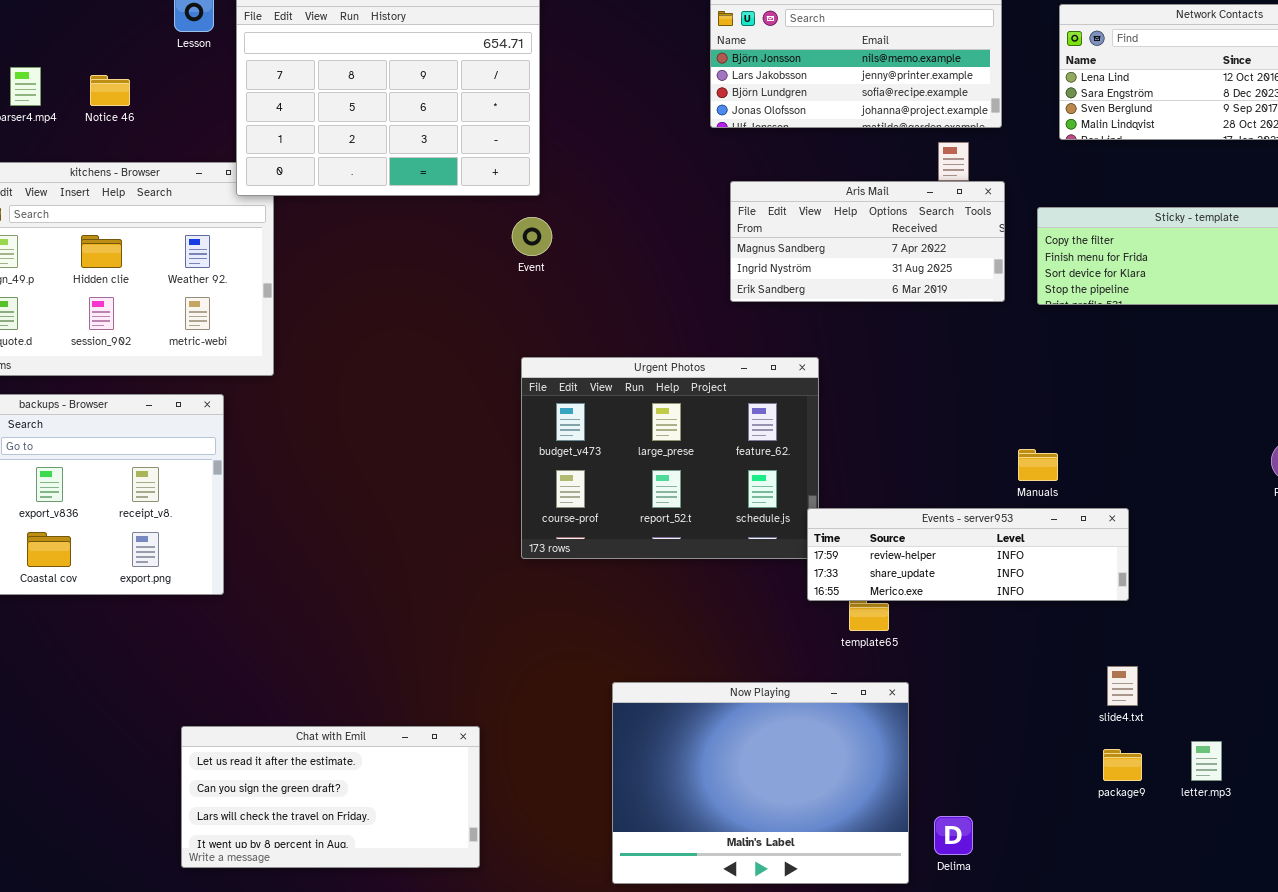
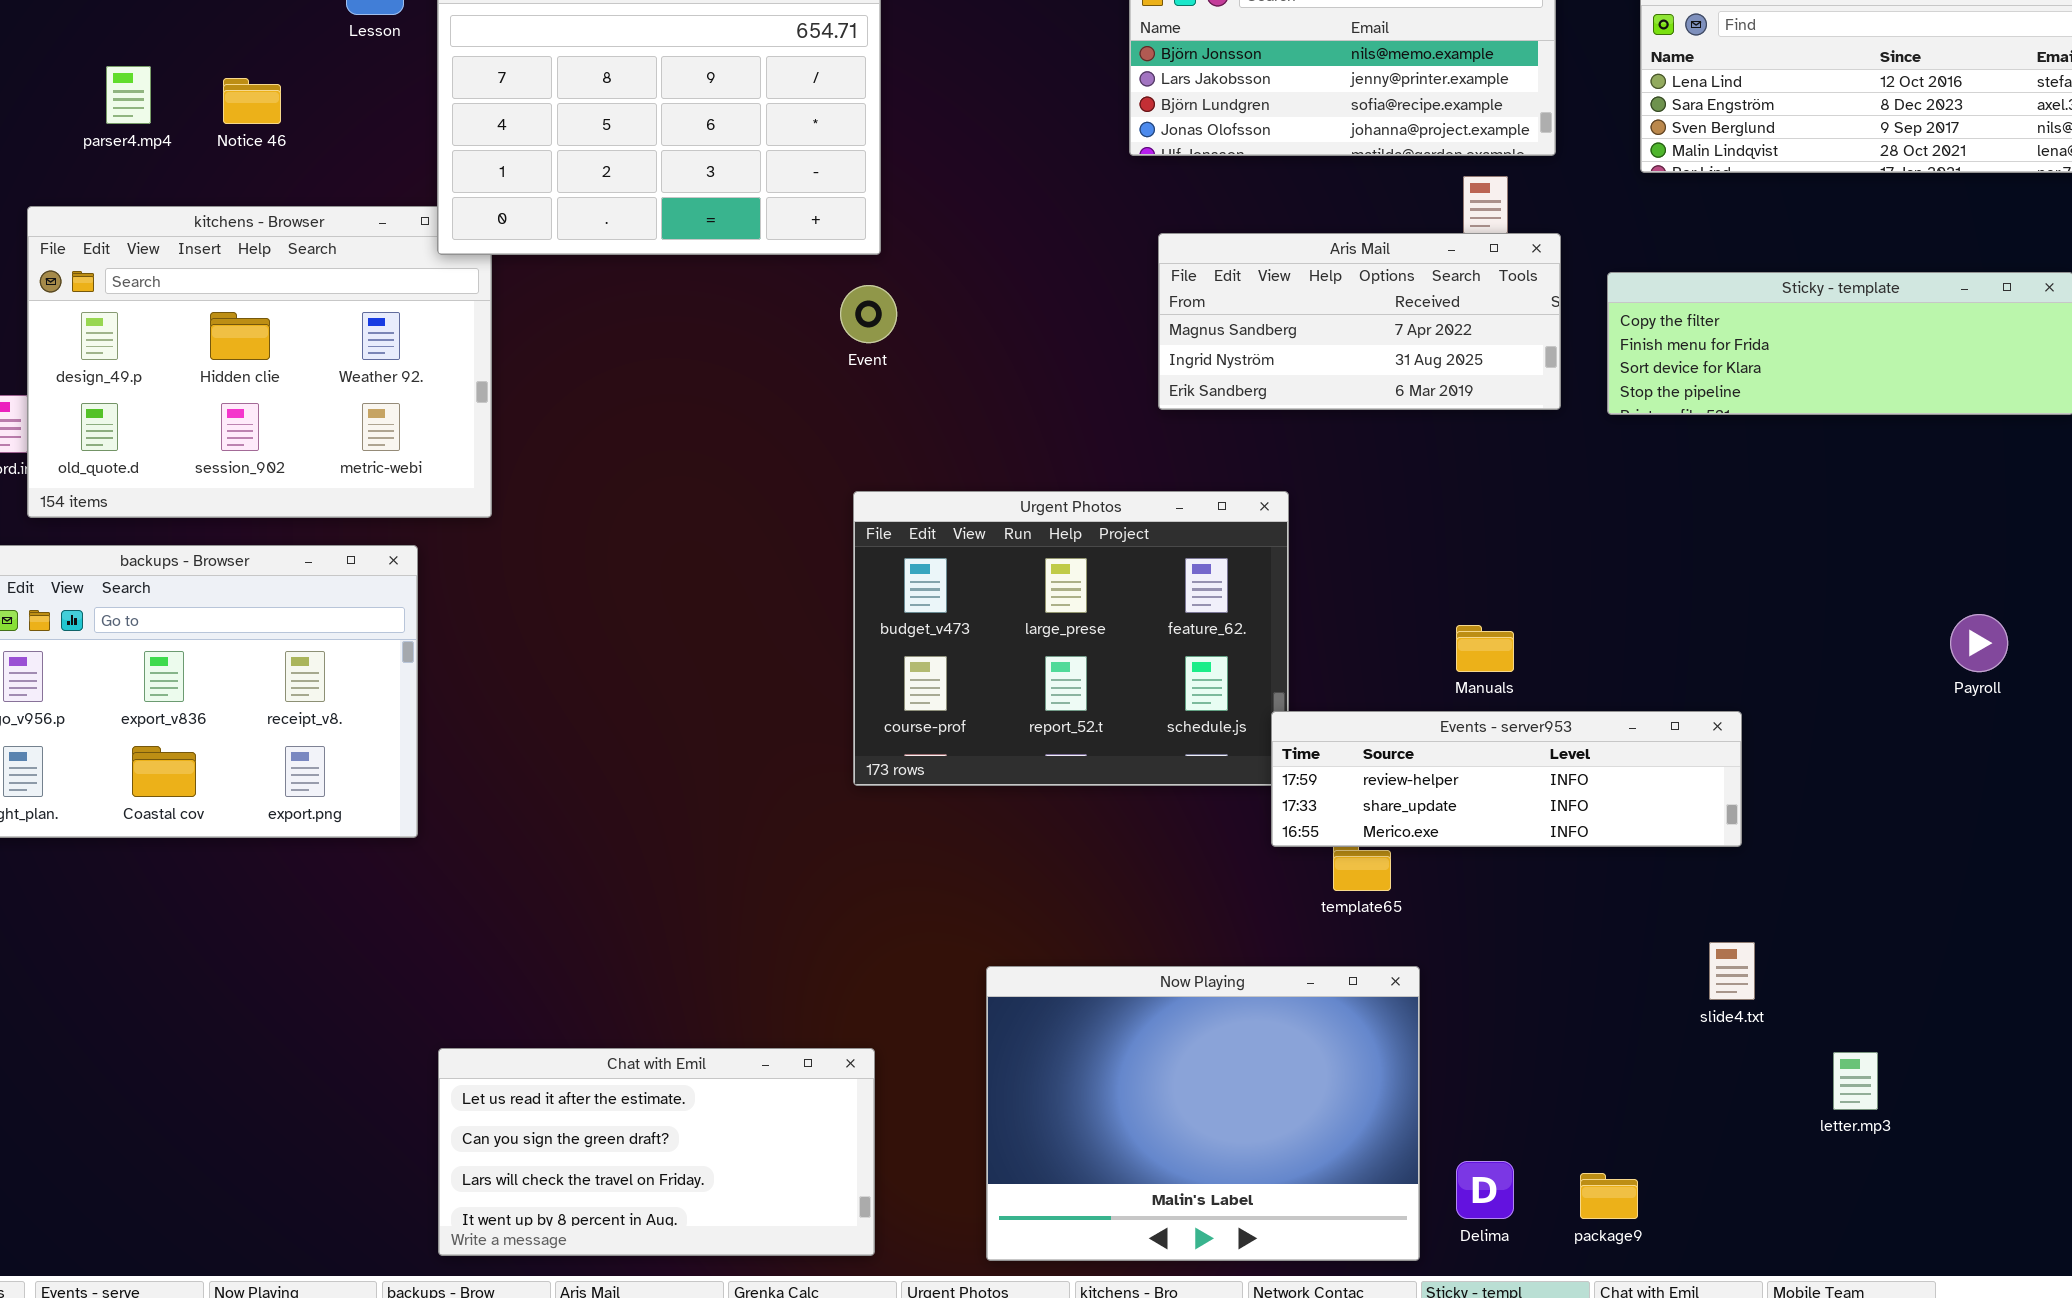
Manuals: [1018,449,1058,481] -> [1456,625,1514,672], moved
Chat with Emil: [181,726,480,868] -> [438,1048,875,1256], moved
package9: [1103,749,1142,781] -> [1580,1173,1638,1219], moved

